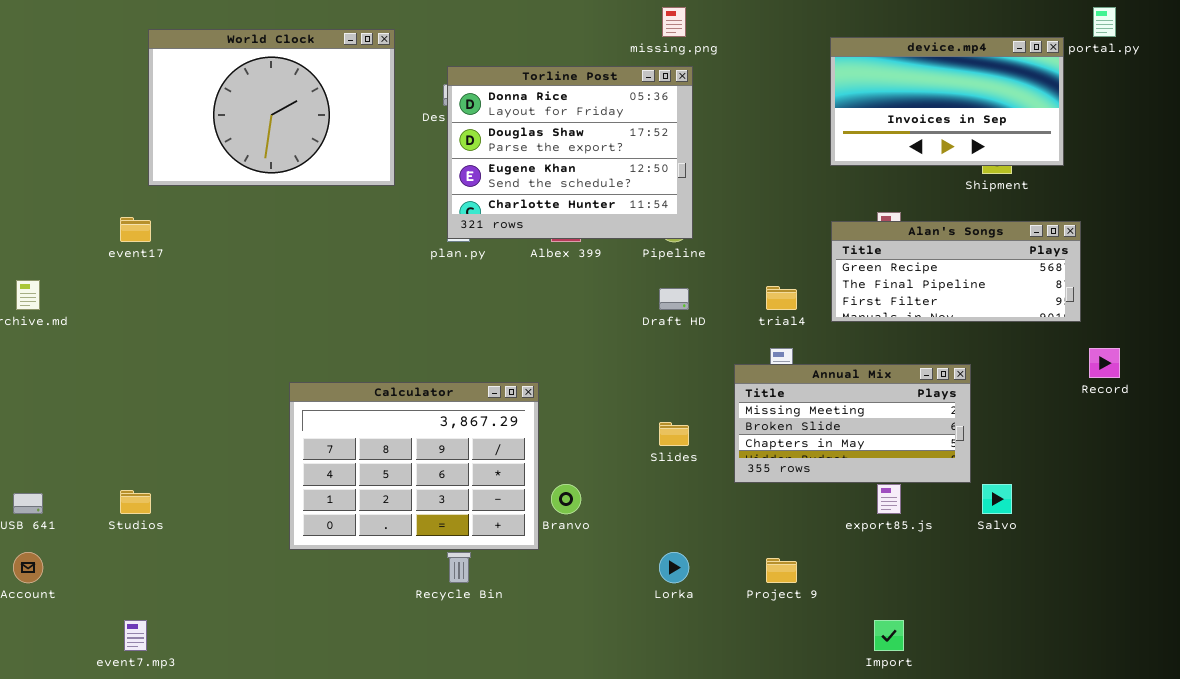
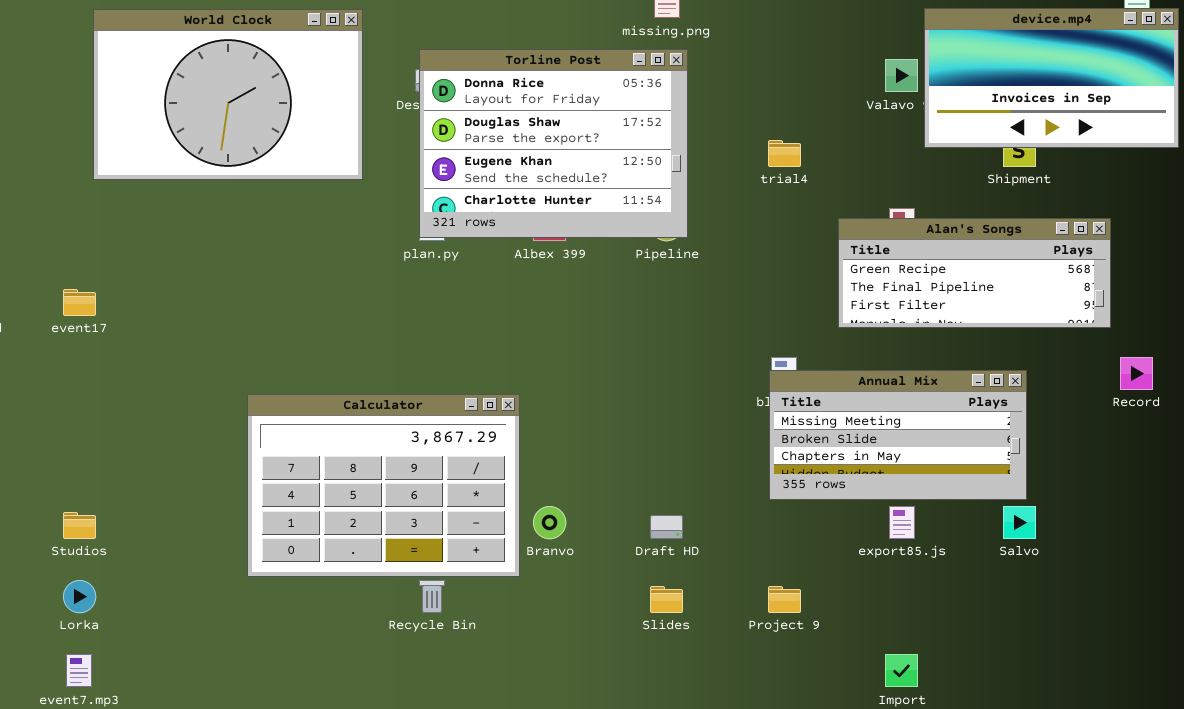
device.mp4: [830,37,1064,166] -> [924,8,1179,148], moved
event17: [120,217,151,242] -> [63,289,96,316], moved
trial4: [766,286,797,310] -> [768,140,801,167], moved
Draft HD: [659,288,689,310] -> [650,515,683,539], moved
Annual Mix: [734,364,971,483] -> [769,370,1027,500], moved
Slides: [659,422,689,446] -> [650,586,683,613], moved
Lorka: [659,552,689,583] -> [63,580,96,613], moved

